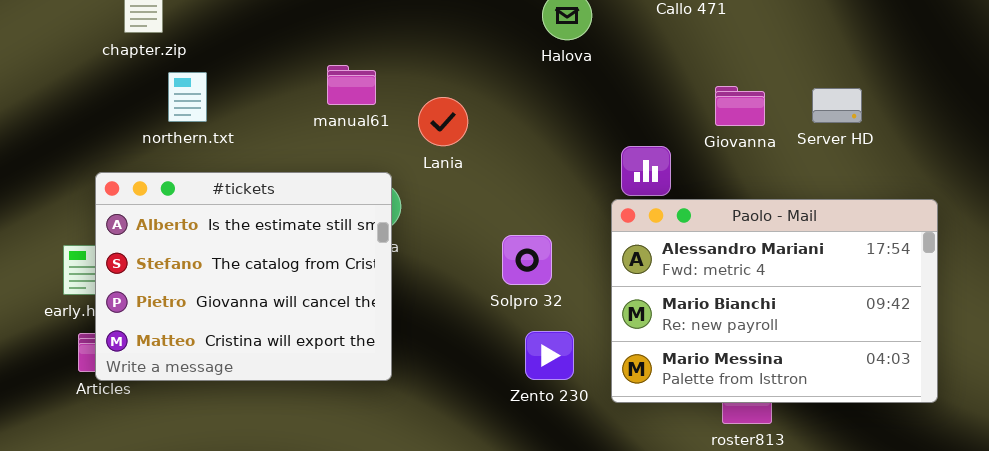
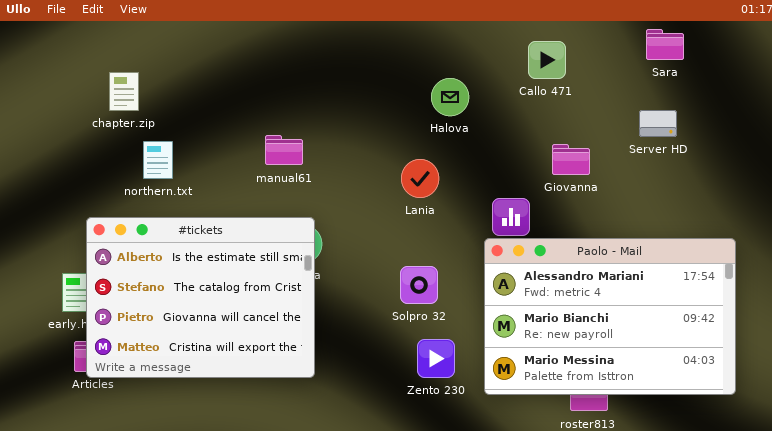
Giovanna: [715,86,765,126] -> [552,144,590,175], moved
Server HD: [812,88,862,123] -> [639,110,677,137], moved
Lania: [418,97,468,146] -> [401,159,439,198], moved

